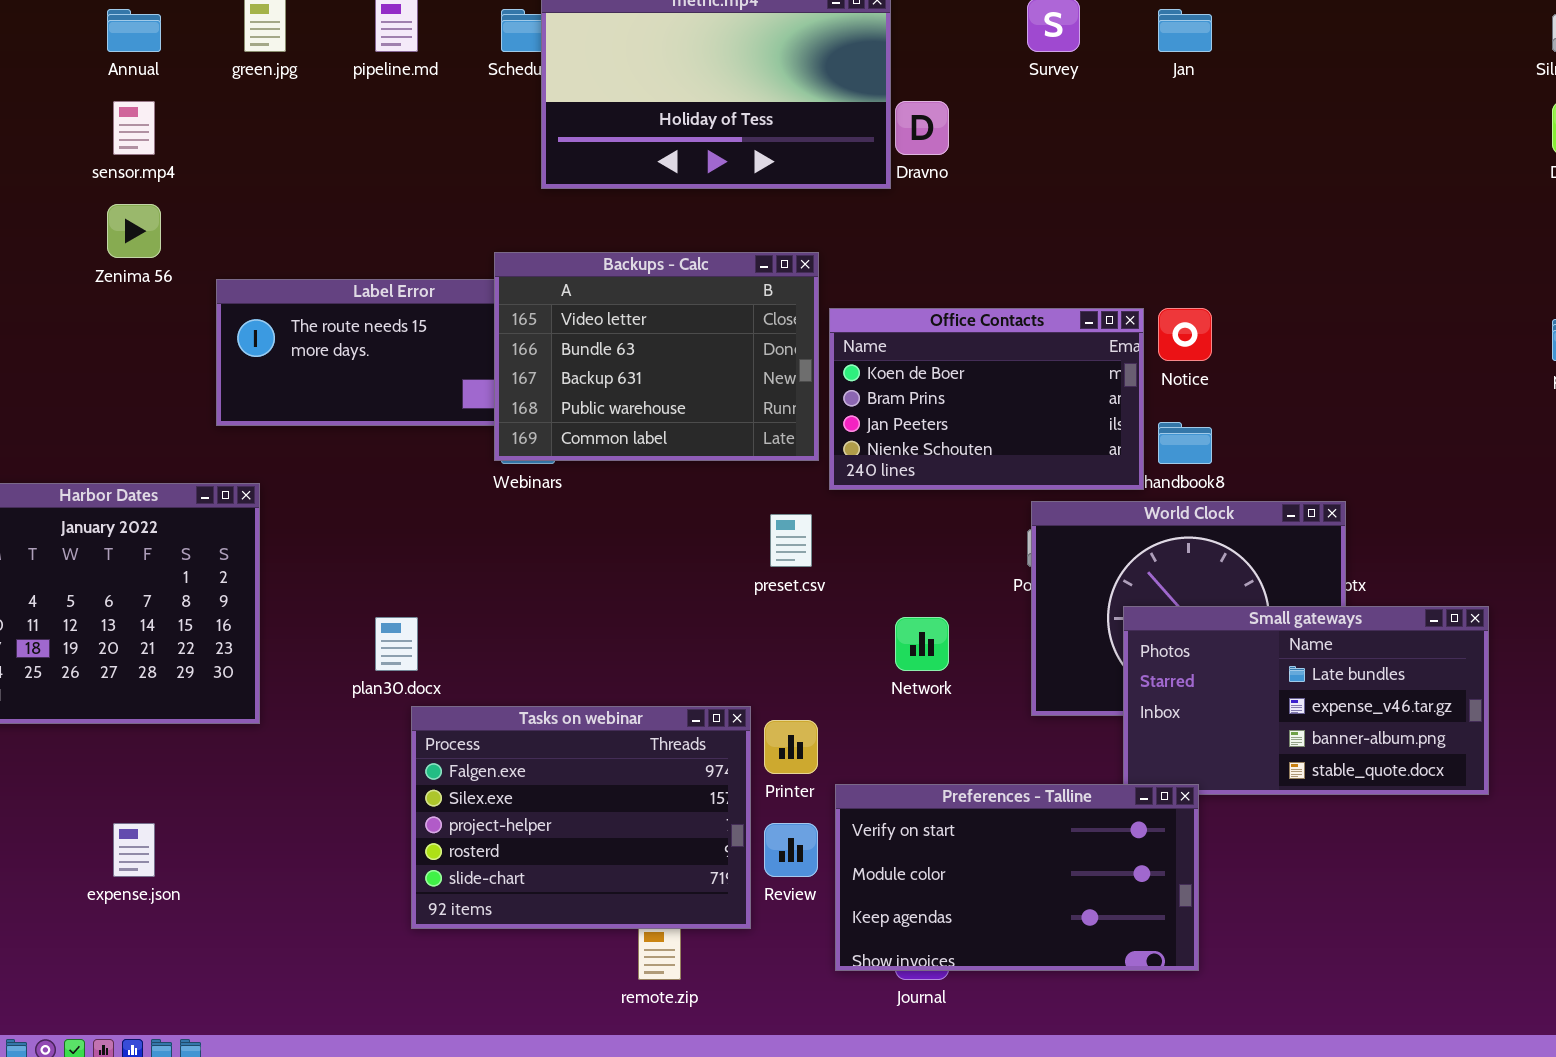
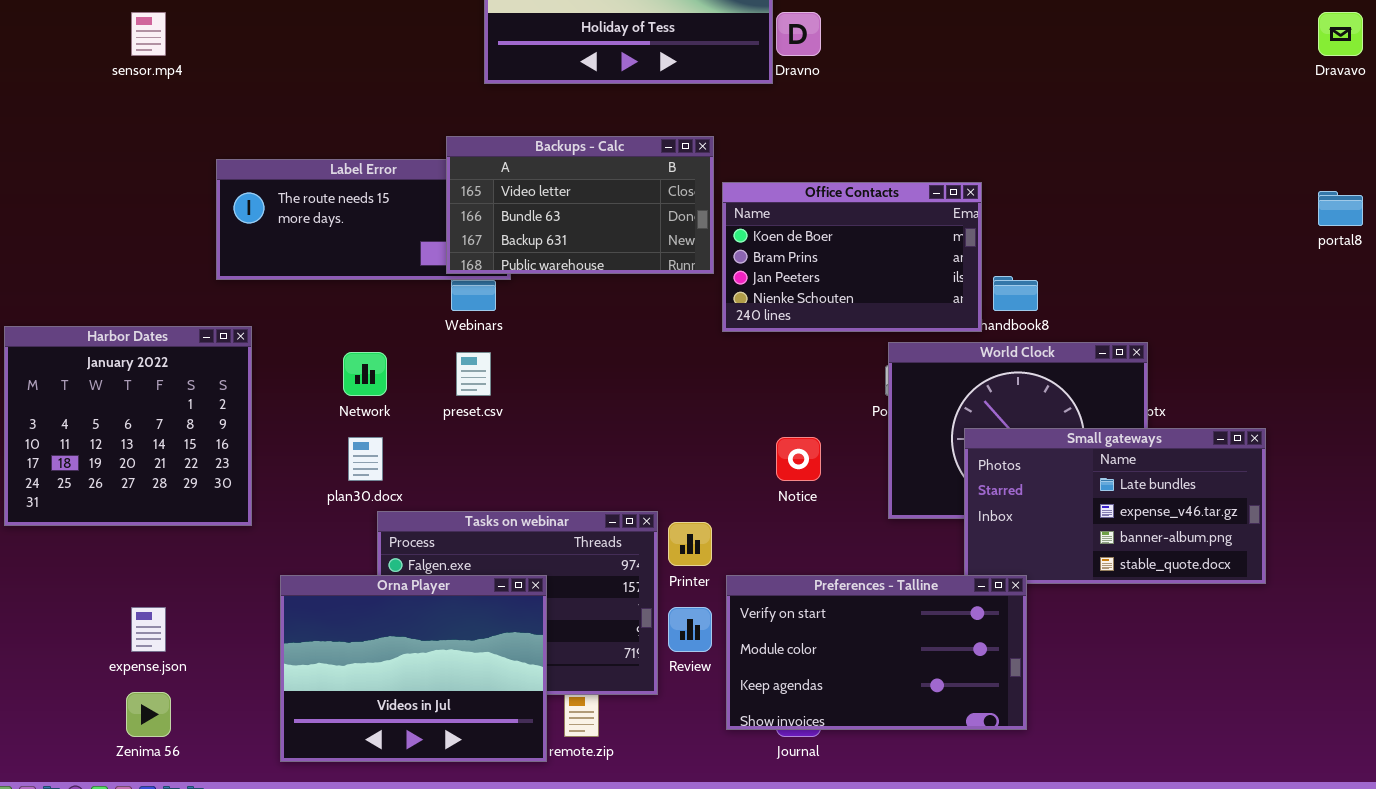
Zenima 56: [107,204,161,258] -> [126,692,171,737], moved
Backups - Calc: [494,252,819,461] -> [446,136,714,274], resized
Notice: [1158,308,1212,361] -> [776,437,821,481], moved
preset.csv: [770,514,812,567] -> [456,352,491,396], moved
Network: [895,617,949,671] -> [343,352,387,396], moved
Orna Player: none -> [280,575,547,762], opened

